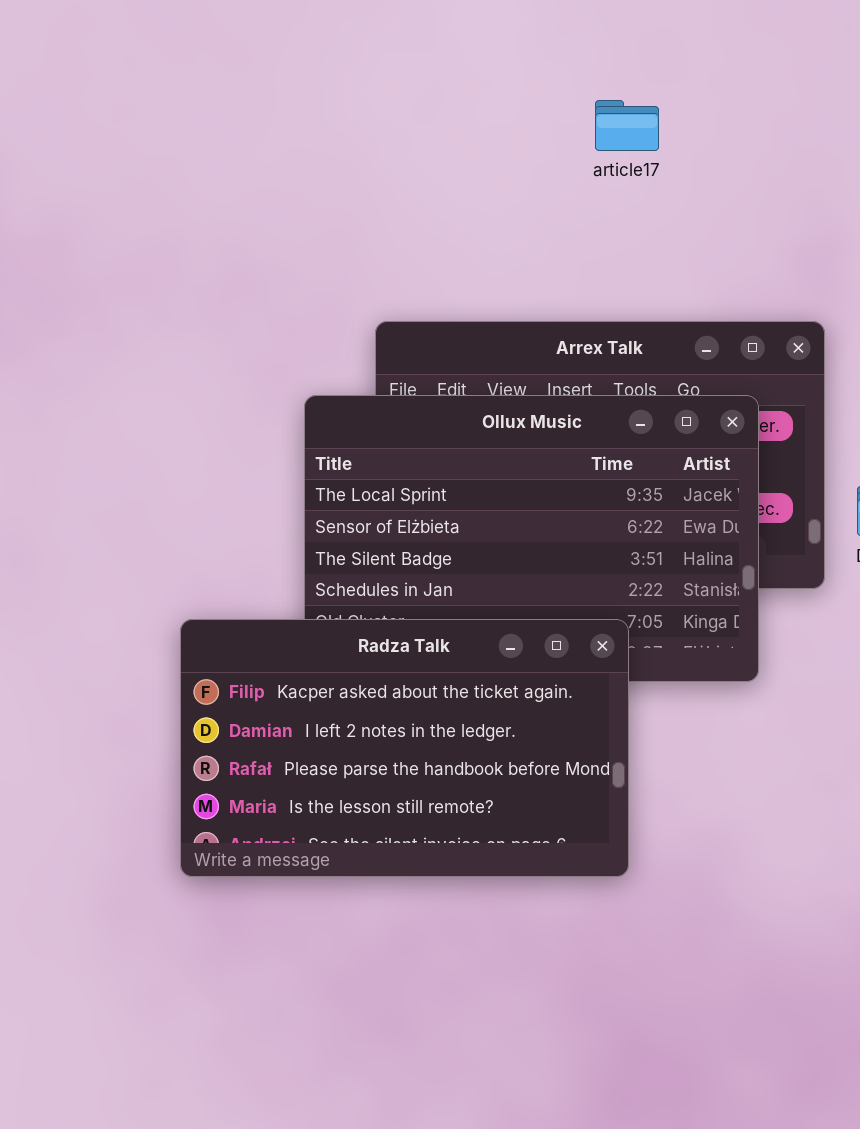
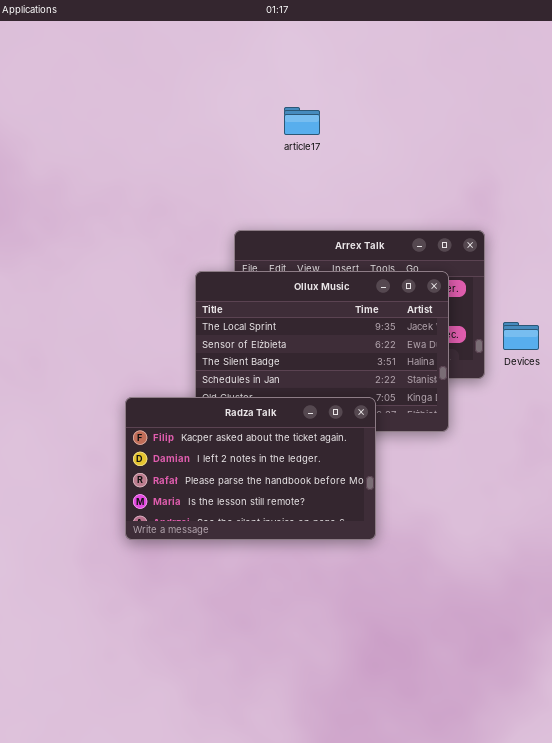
article17: [595,100,659,151] -> [284,107,320,135], moved

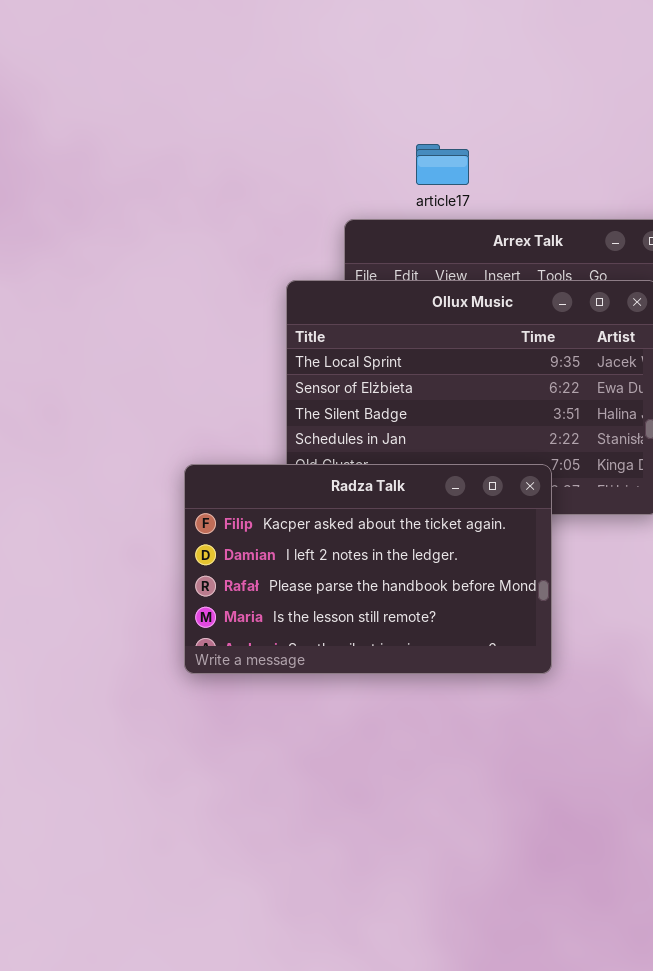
article17: [284,107,320,135] -> [416,144,469,185], moved

